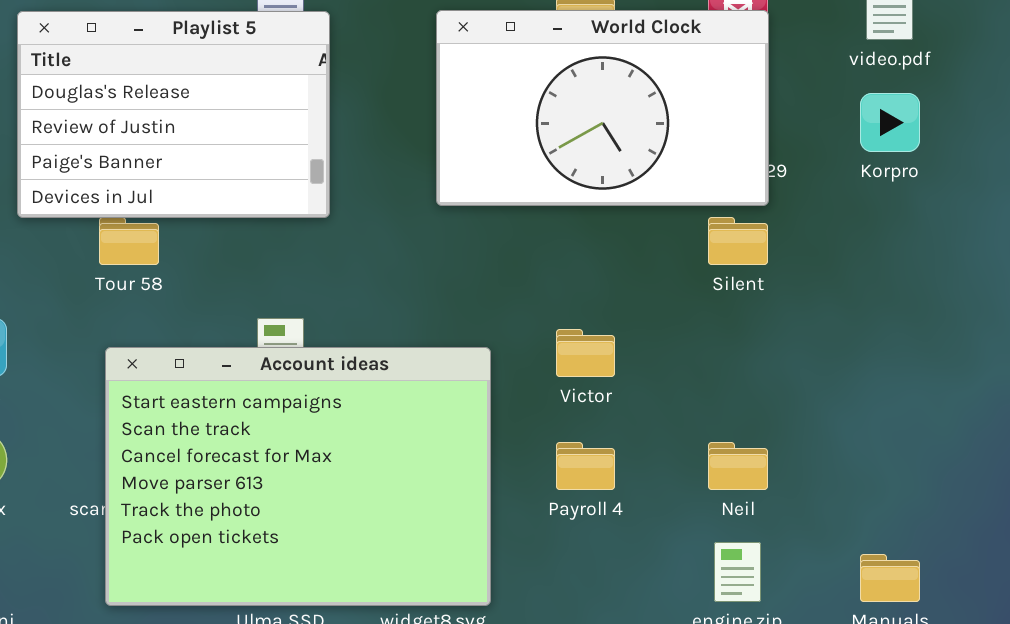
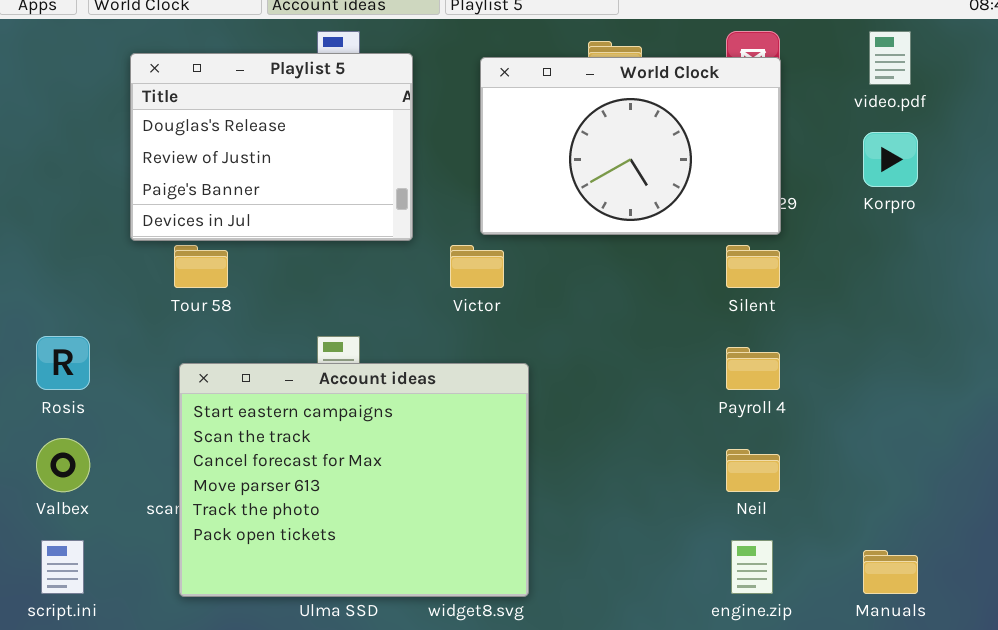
Playlist 5: [17,11,330,218] -> [130,53,413,241], moved
Victor: [556,329,615,377] -> [450,245,504,288], moved
Payroll 4: [556,442,615,490] -> [726,347,780,390], moved

